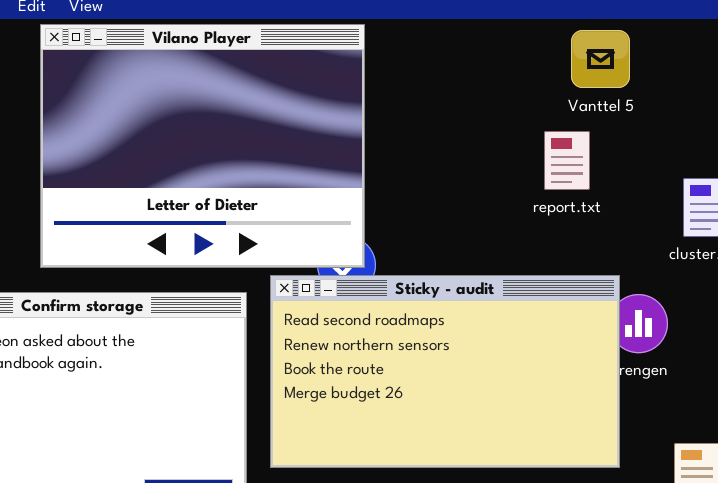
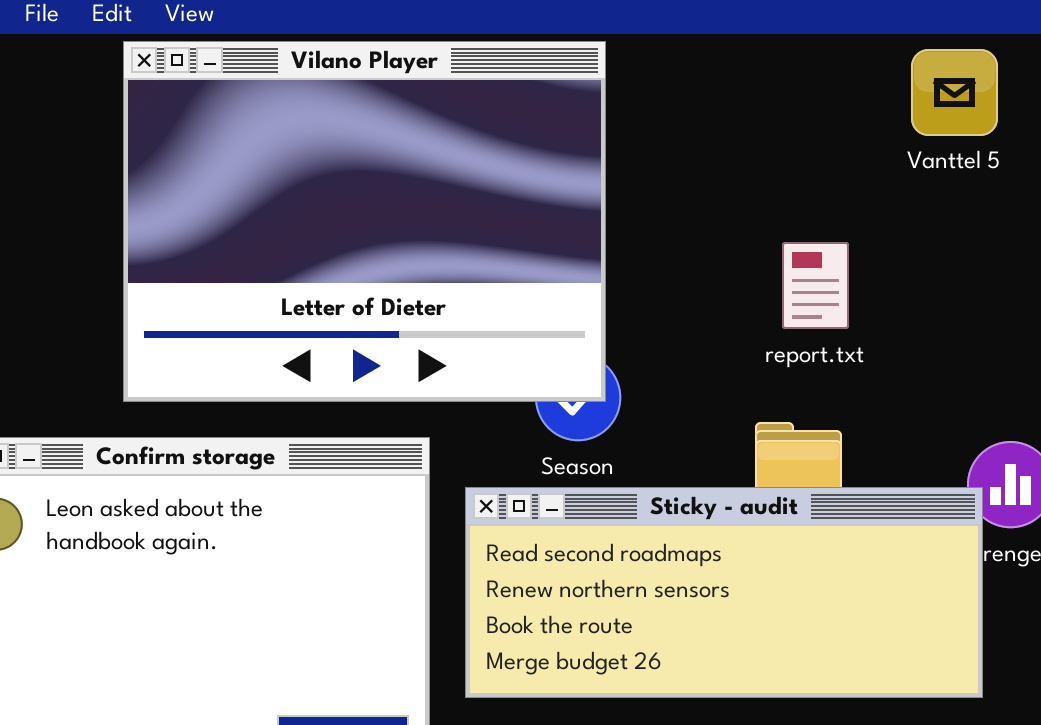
report.txt: [544,131,590,190] -> [782,242,849,329], moved
Sticky - audit: [270,275,620,468] -> [465,487,983,698], resized

